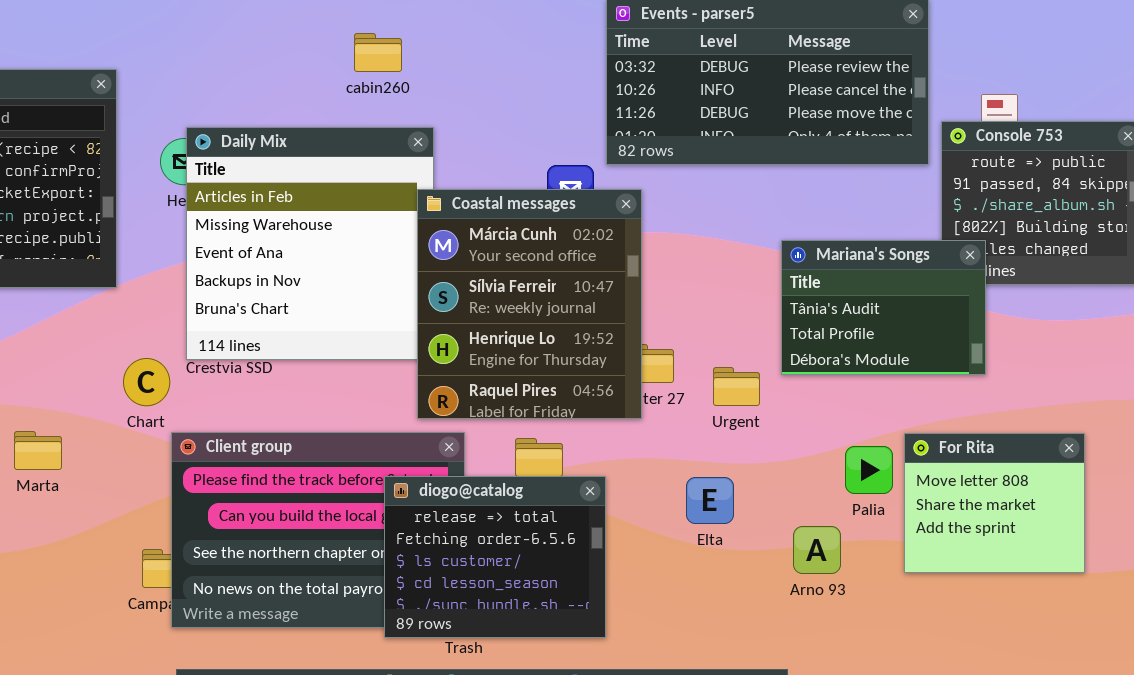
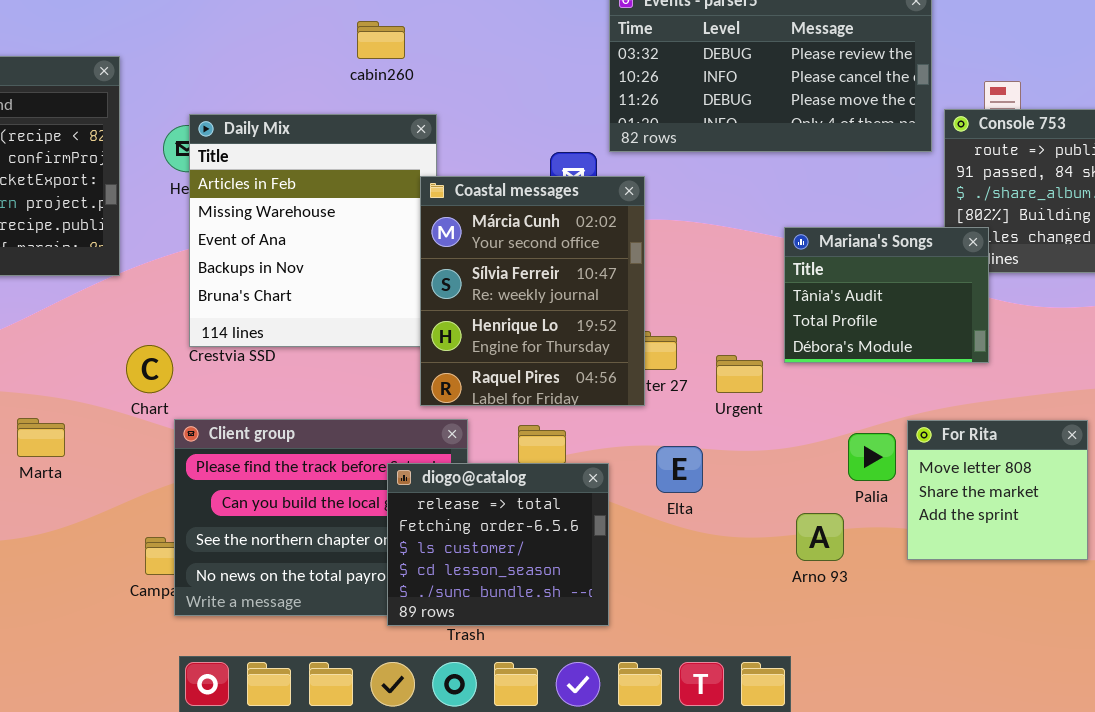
Elta: [686,477,734,524] -> [656,446,703,493], moved

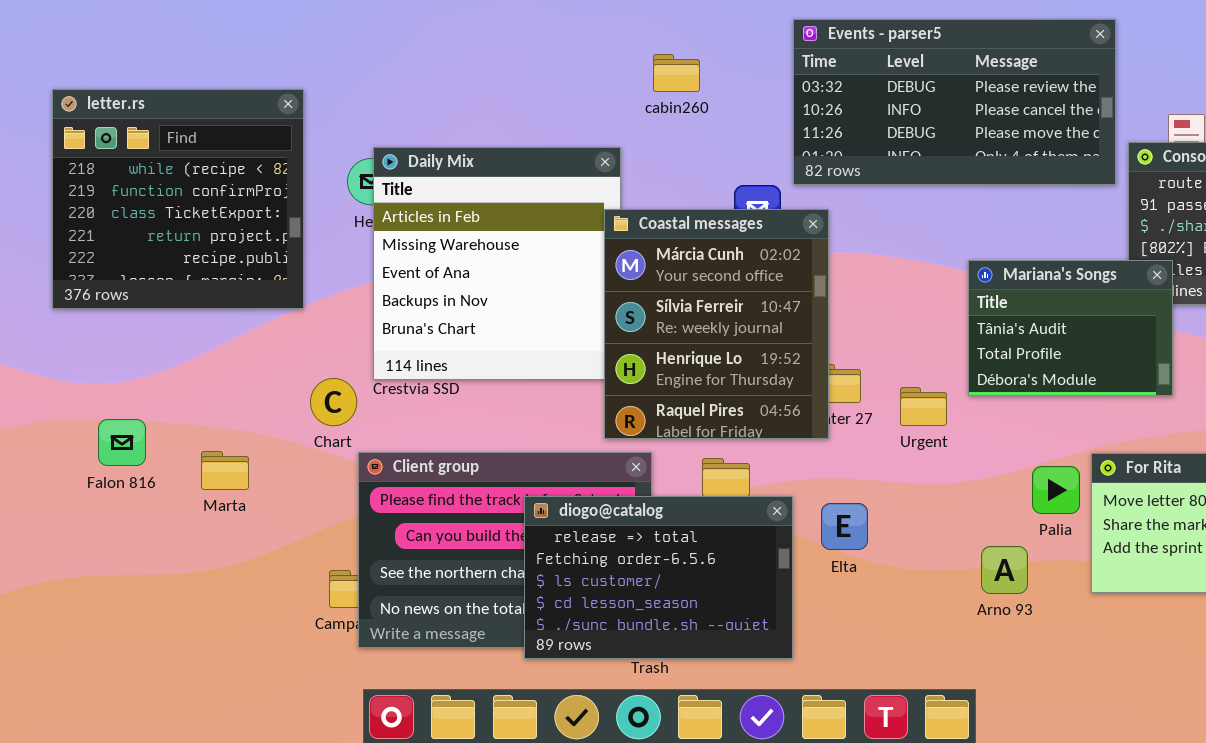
cabin260: [357,21,405,59] -> [653,54,700,92], moved
Elta: [656,446,703,493] -> [821,503,868,550], moved
diogo@catalog: [387,463,609,626] -> [524,496,793,659], resized

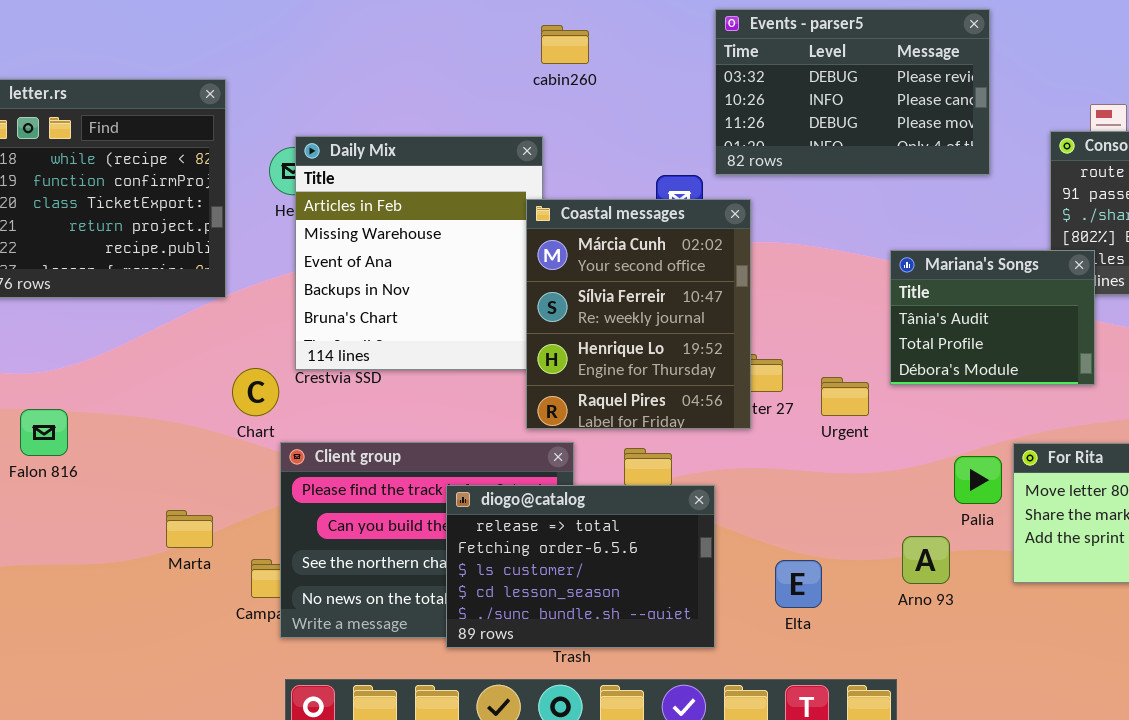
Events - parser5: [793,19,1116,185] -> [715,9,990,175], resized
cabin260: [653,54,700,92] -> [541,25,589,64], moved
Marta: [201,451,249,490] -> [166,510,213,548], moved
Elta: [821,503,868,550] -> [775,560,822,608], moved

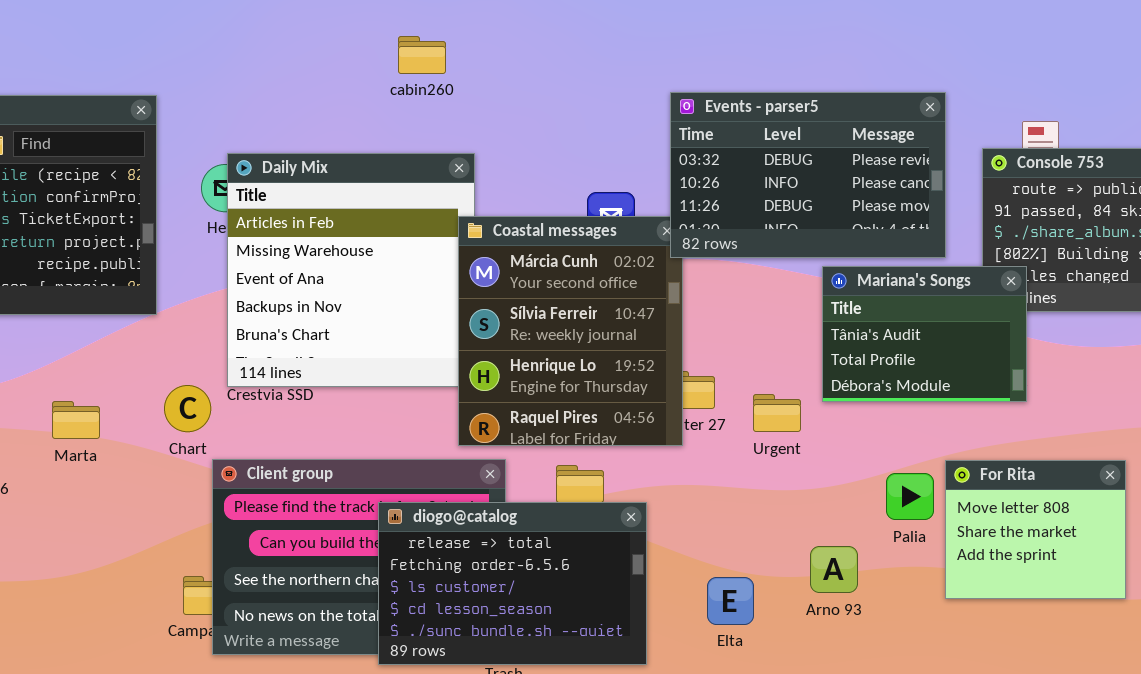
Events - parser5: [715,9,990,175] -> [670,92,946,258], moved
cabin260: [541,25,589,64] -> [398,36,446,74], moved
Marta: [166,510,213,548] -> [52,401,100,439], moved
Arno 93: [902,536,950,584] -> [810,546,858,593], moved

